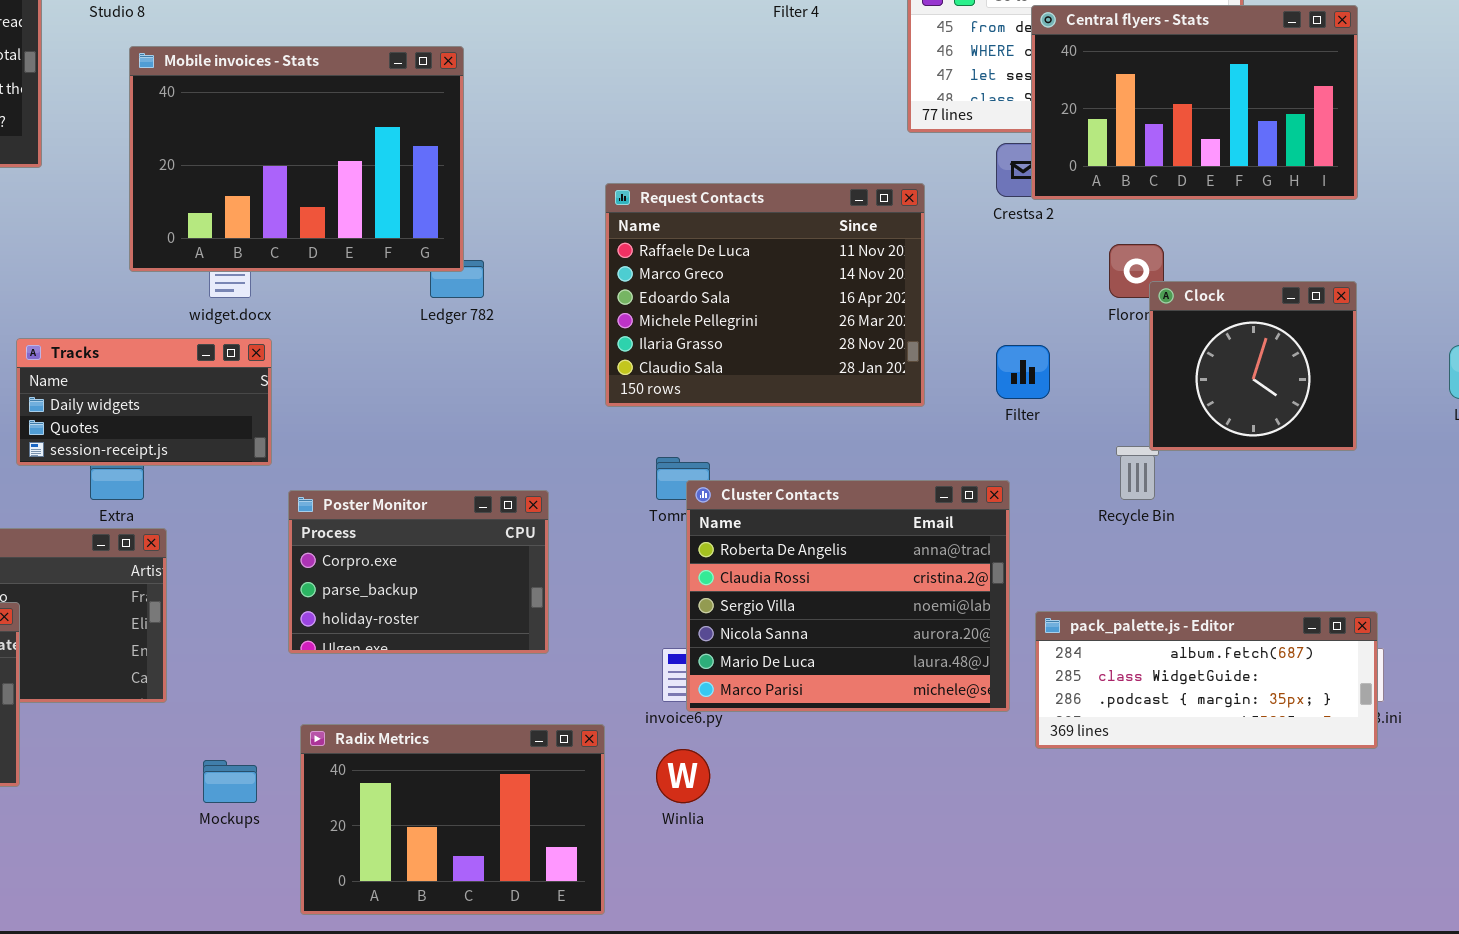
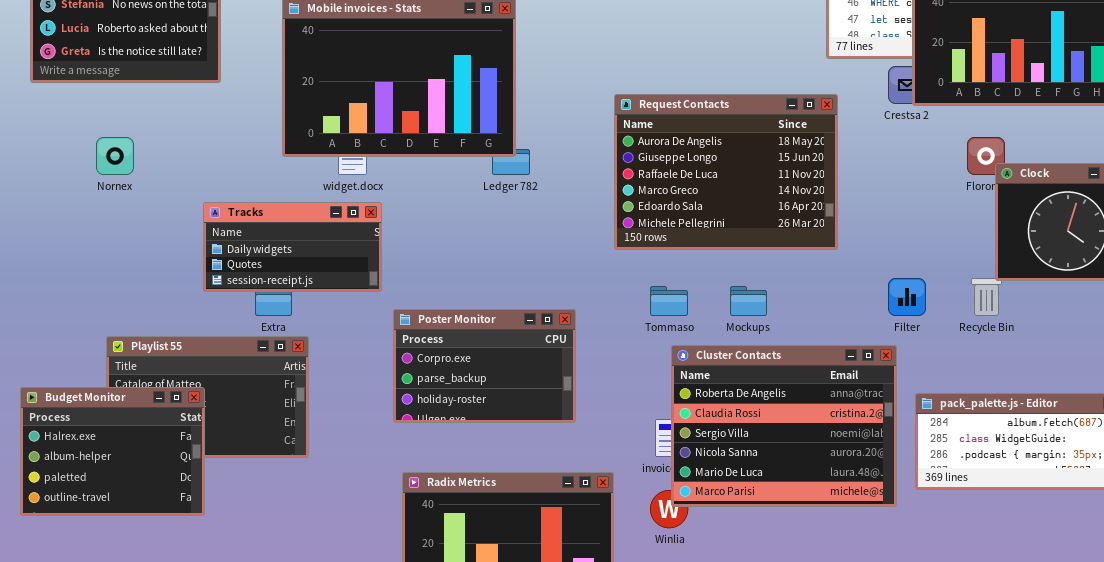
Request Contacts: [605,183,925,407] -> [614,94,838,250], scrolled up 2 rows
Filter: [996,345,1050,399] -> [888,278,926,316], moved
Cluster Contacts: [686,480,1010,712] -> [671,345,897,507], moved
Mockups: [203,760,257,803] -> [730,286,767,316], moved

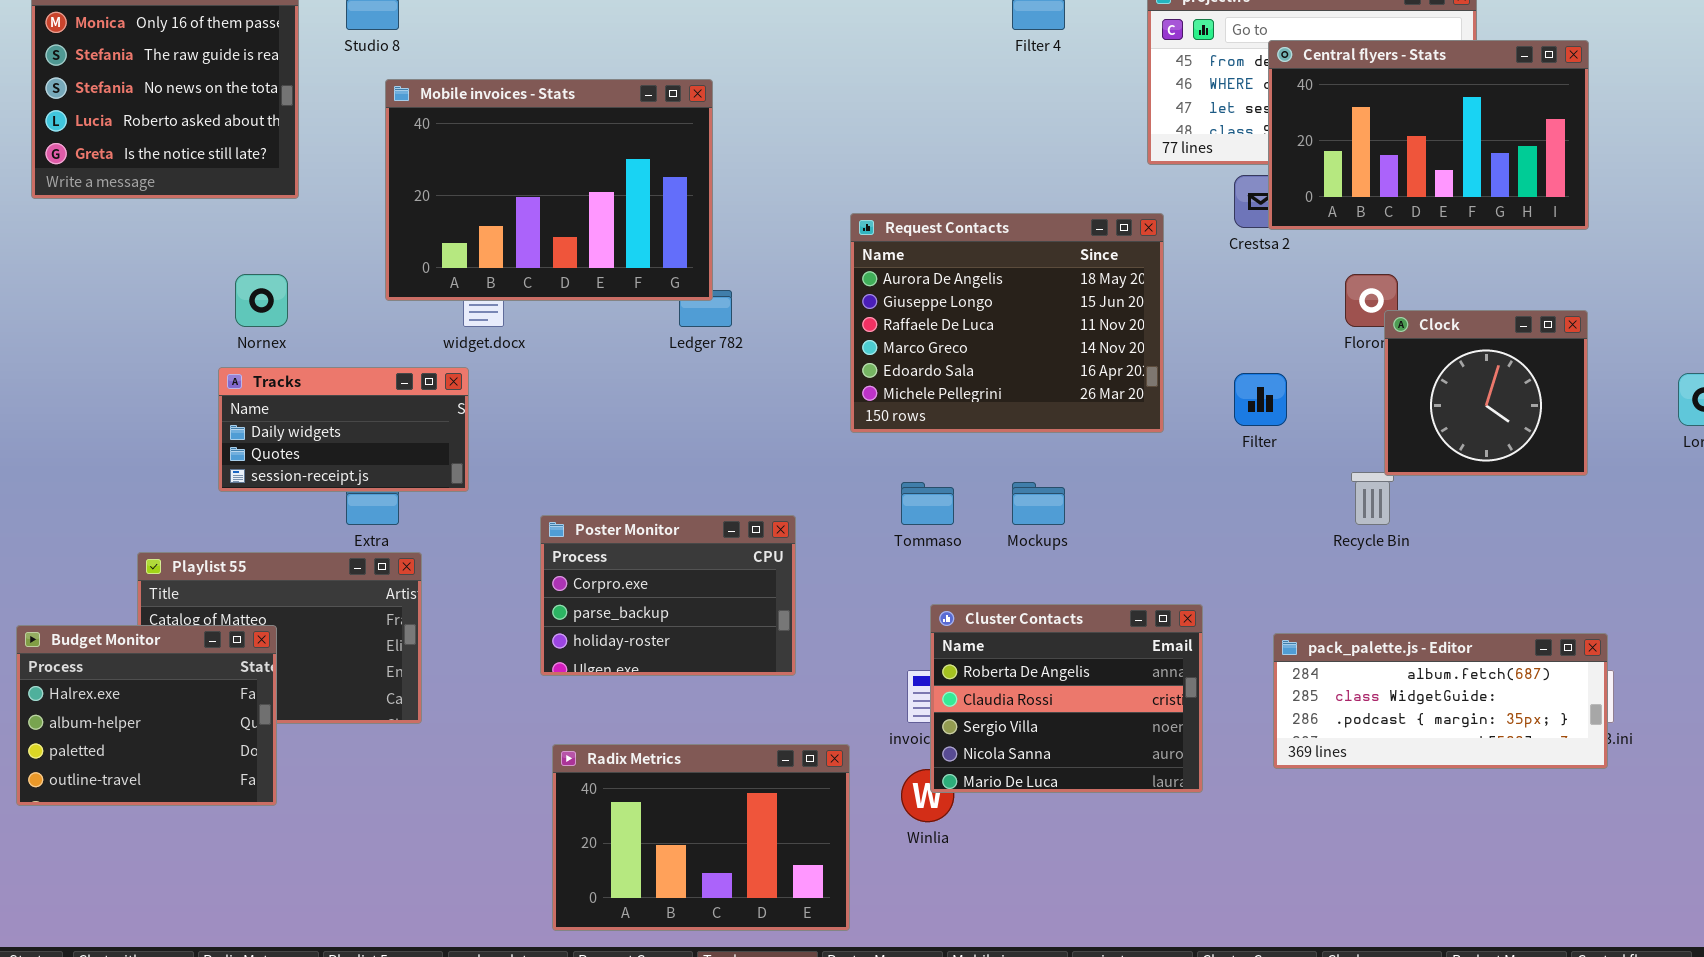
Nornex: [96,137,134,175] -> [235,274,288,327], moved
Tracks: [203,202,382,292] -> [218,367,469,492], moved
Filter: [888,278,926,316] -> [1234,373,1287,426], moved
Cluster Contacts: [671,345,897,507] -> [930,604,1203,793], resized

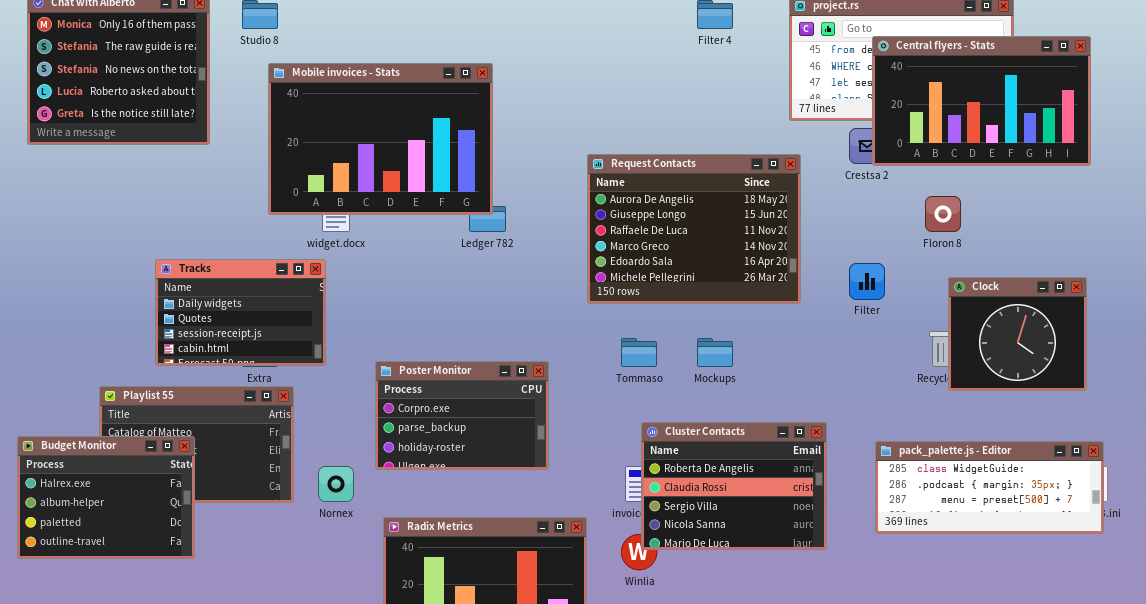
Nornex: [235,274,288,327] -> [318,466,354,502], moved
Clock: [1384,310,1588,476] -> [948,277,1087,391], moved
Tracks: [218,367,469,492] -> [155,259,326,366], resized
pack_palette.js - Editor: [1273,633,1608,769] -> [875,441,1104,534], scrolled down 1 row

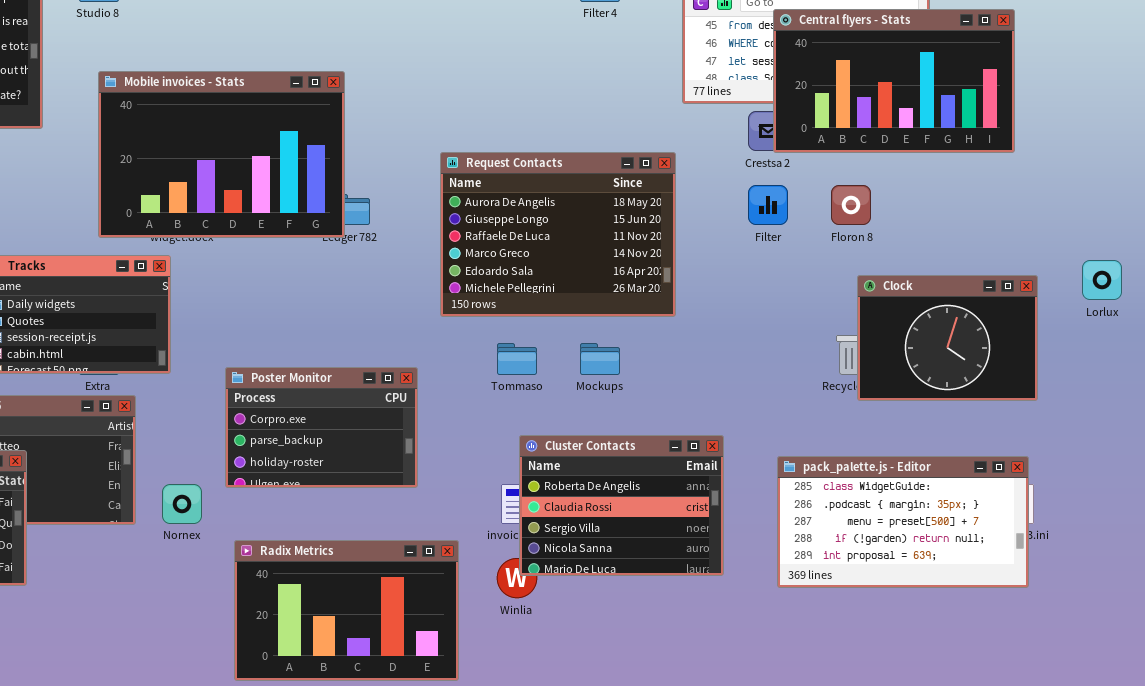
Mobile invoices - Stats: [268,63,493,215] -> [98,71,345,238], moved
Request Contacts: [587,154,801,304] -> [440,152,676,317], moved
Filter: [849,263,885,300] -> [748,185,788,225], moved
Clock: [948,277,1087,391] -> [857,275,1038,401], resized
pack_palette.js - Editor: [875,441,1104,534] -> [777,456,1029,588], resized

